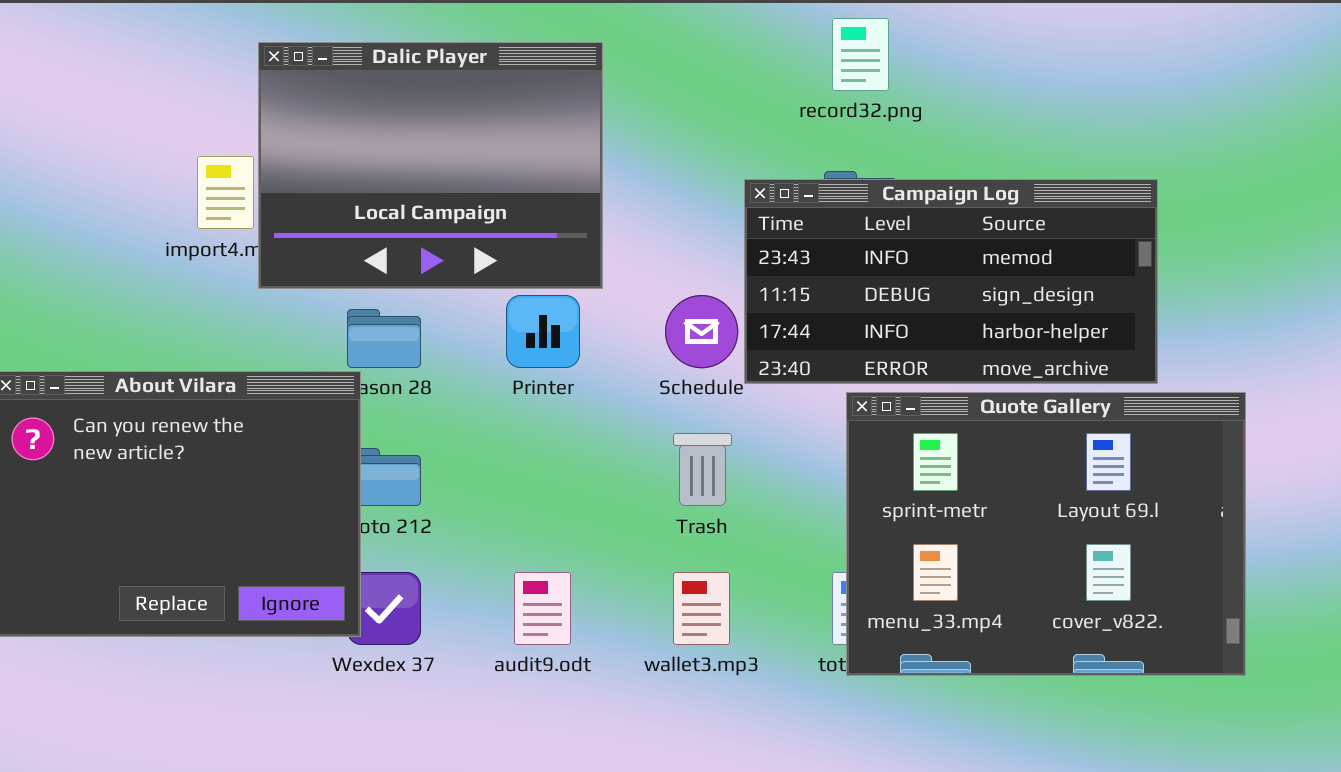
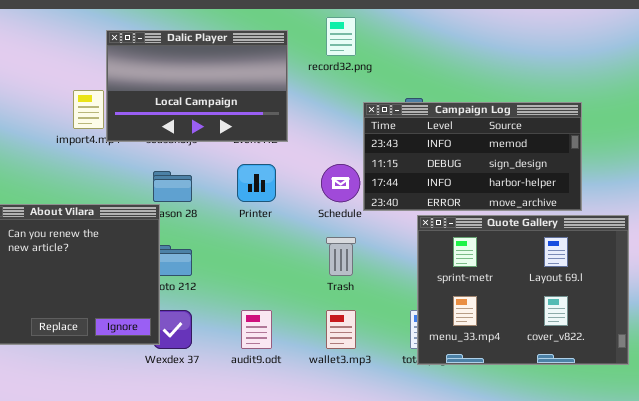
record32.png: [832,18,889,91] -> [326,17,356,56], moved
Dalic Player: [258,42,603,289] -> [106,30,288,142], resized

